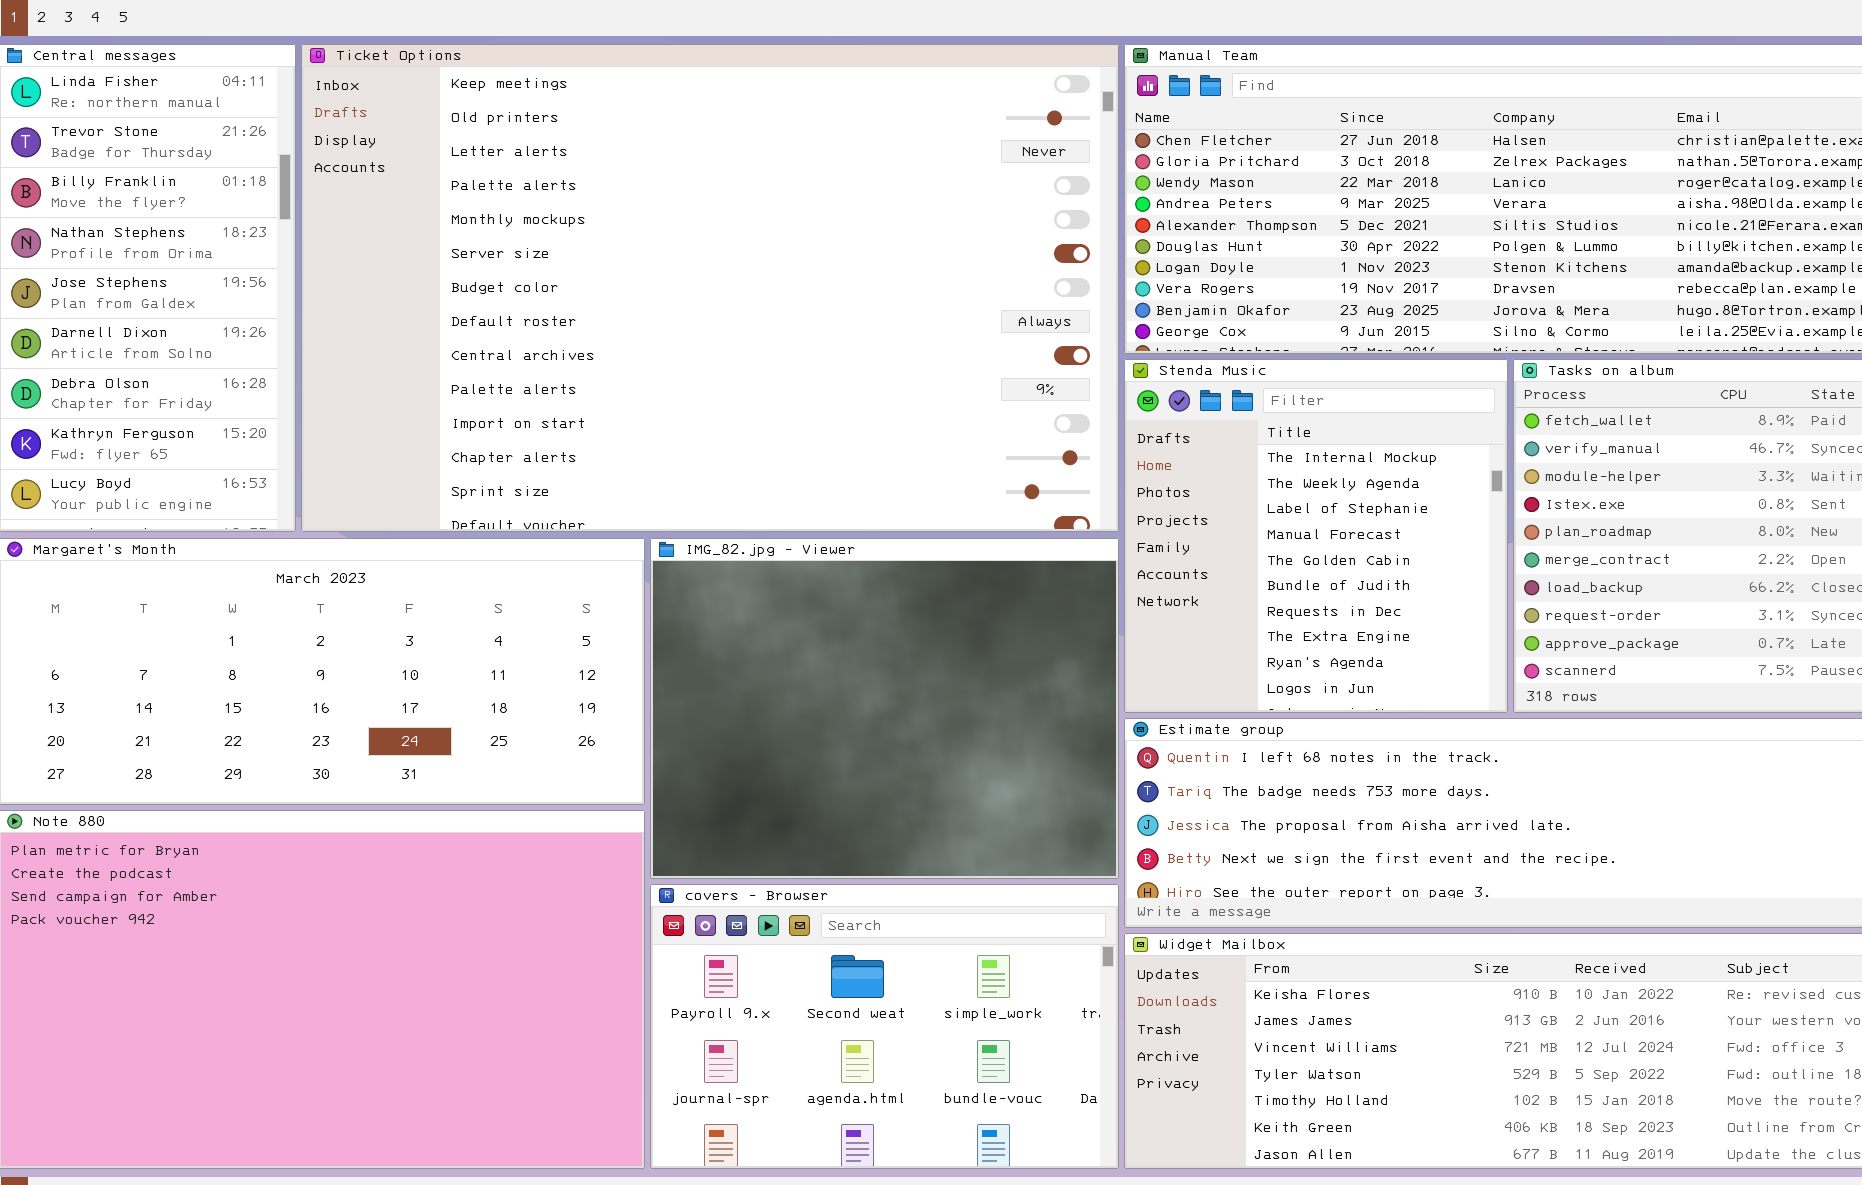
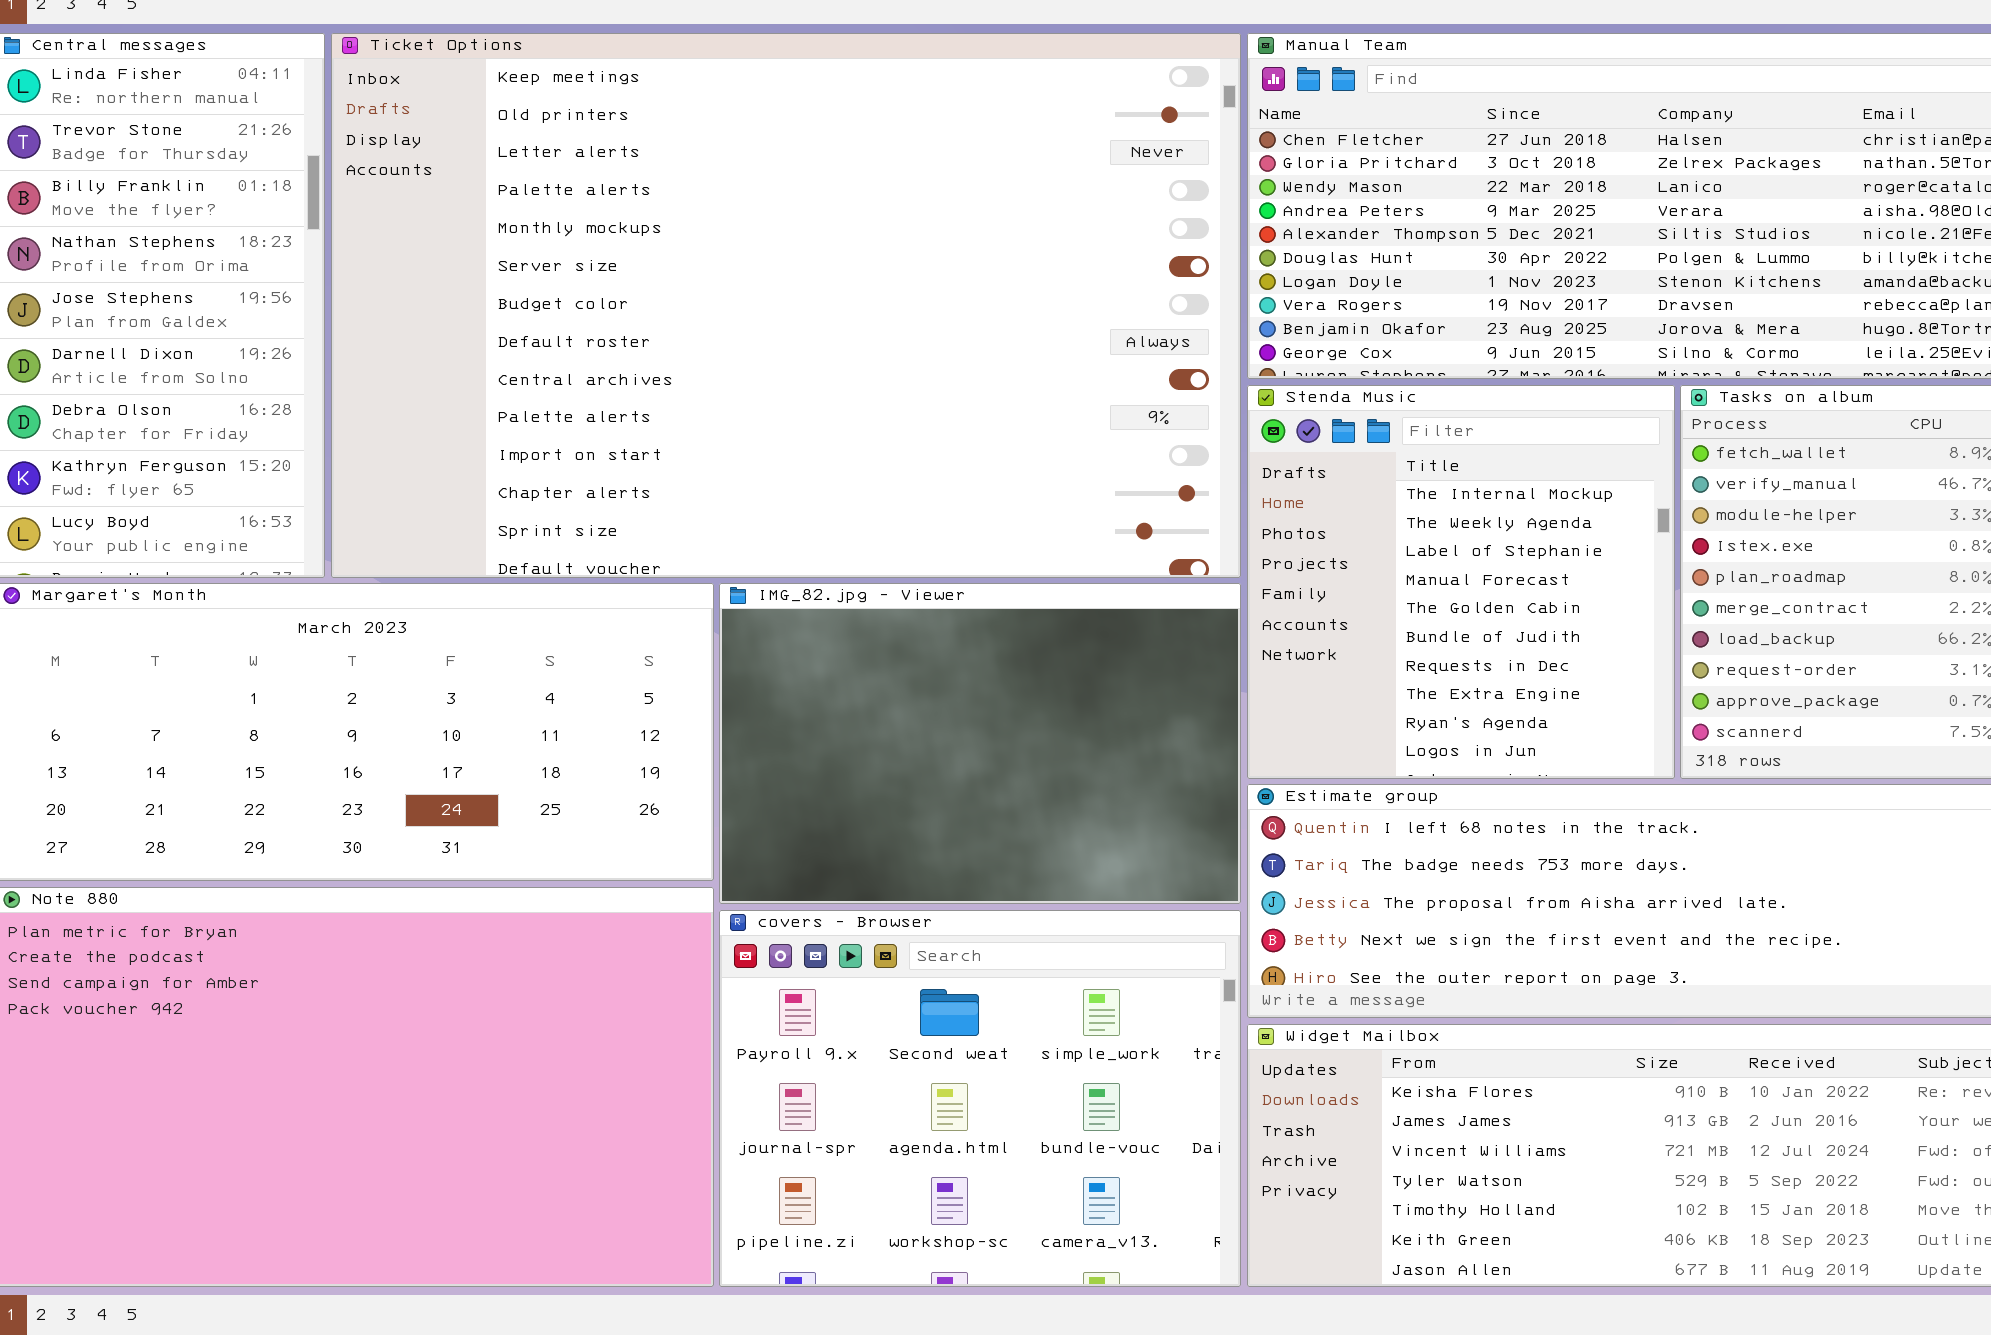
IMG_82.jpg - Viewer: [650,538,1119,879] -> [719,583,1241,904], resized
covers - Browser: [650,884,1119,1169] -> [719,910,1241,1287], resized

